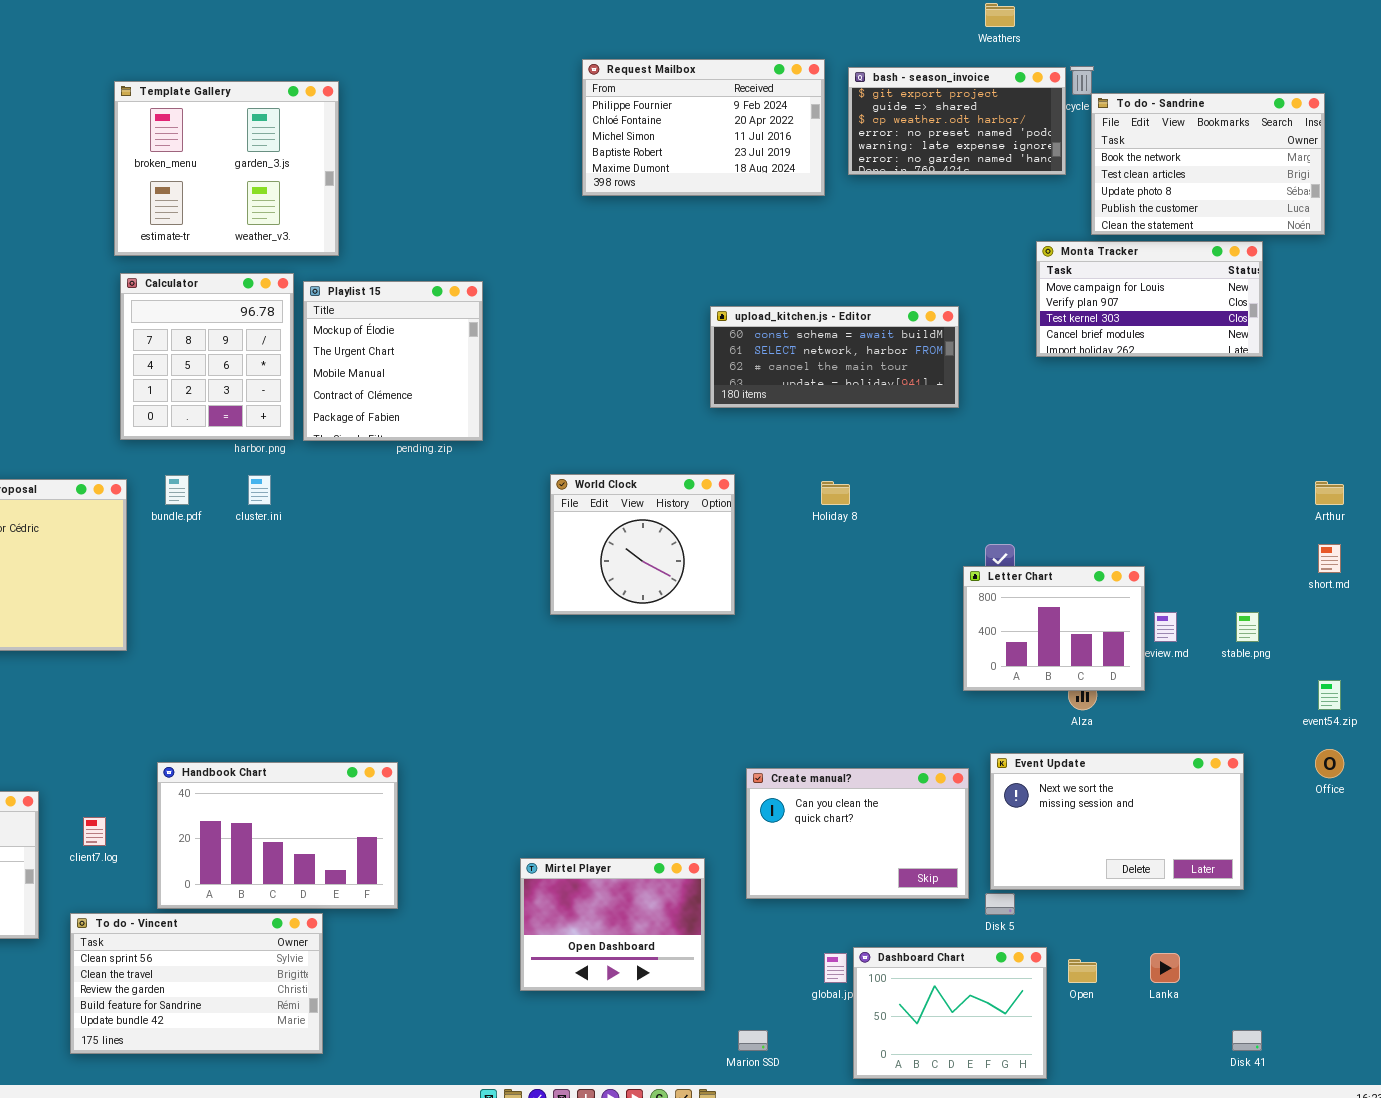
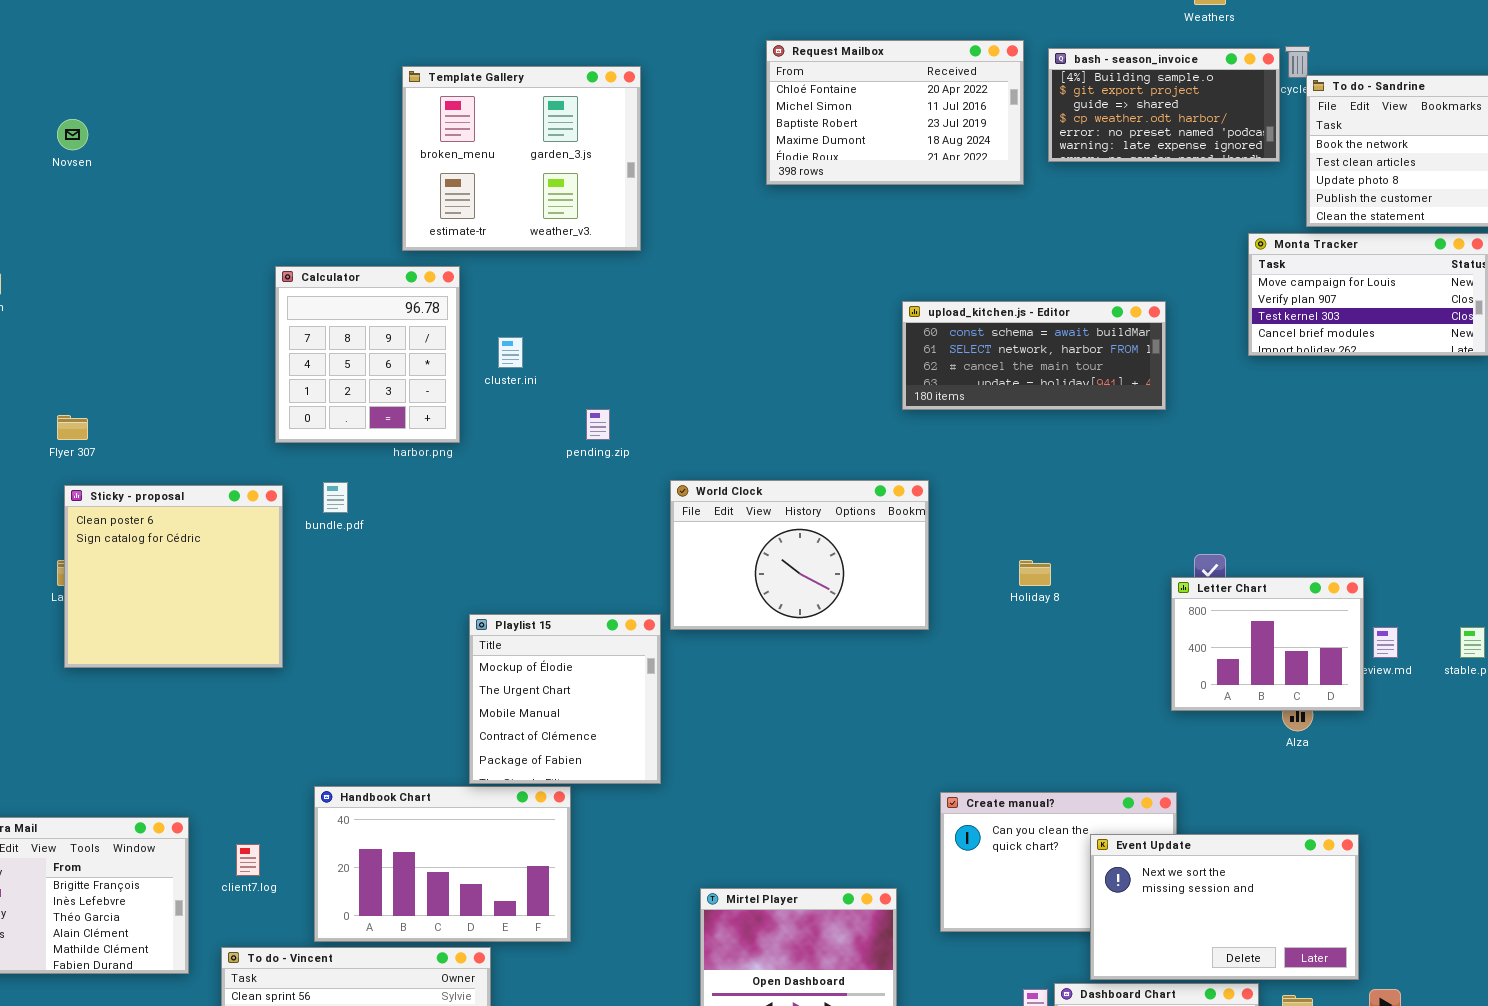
Request Mailbox: [582,59,825,196] -> [766,40,1024,185], scrolled down 1 row
bash - season_invoice: [848,67,1066,175] -> [1048,48,1280,162], scrolled up 1 row
Template Gallery: [114,81,339,256] -> [402,66,641,251], moved
Playlist 15: [303,281,483,441] -> [469,614,661,784], moved
World Clock: [550,474,735,615] -> [670,480,929,630], resized
cluster.ini: [248,475,271,505] -> [498,337,523,368], moved
Holiday 8: [821,481,850,505] -> [1019,560,1051,586], moved
Event Update: [990,753,1244,890] -> [1090,834,1359,980], moved

